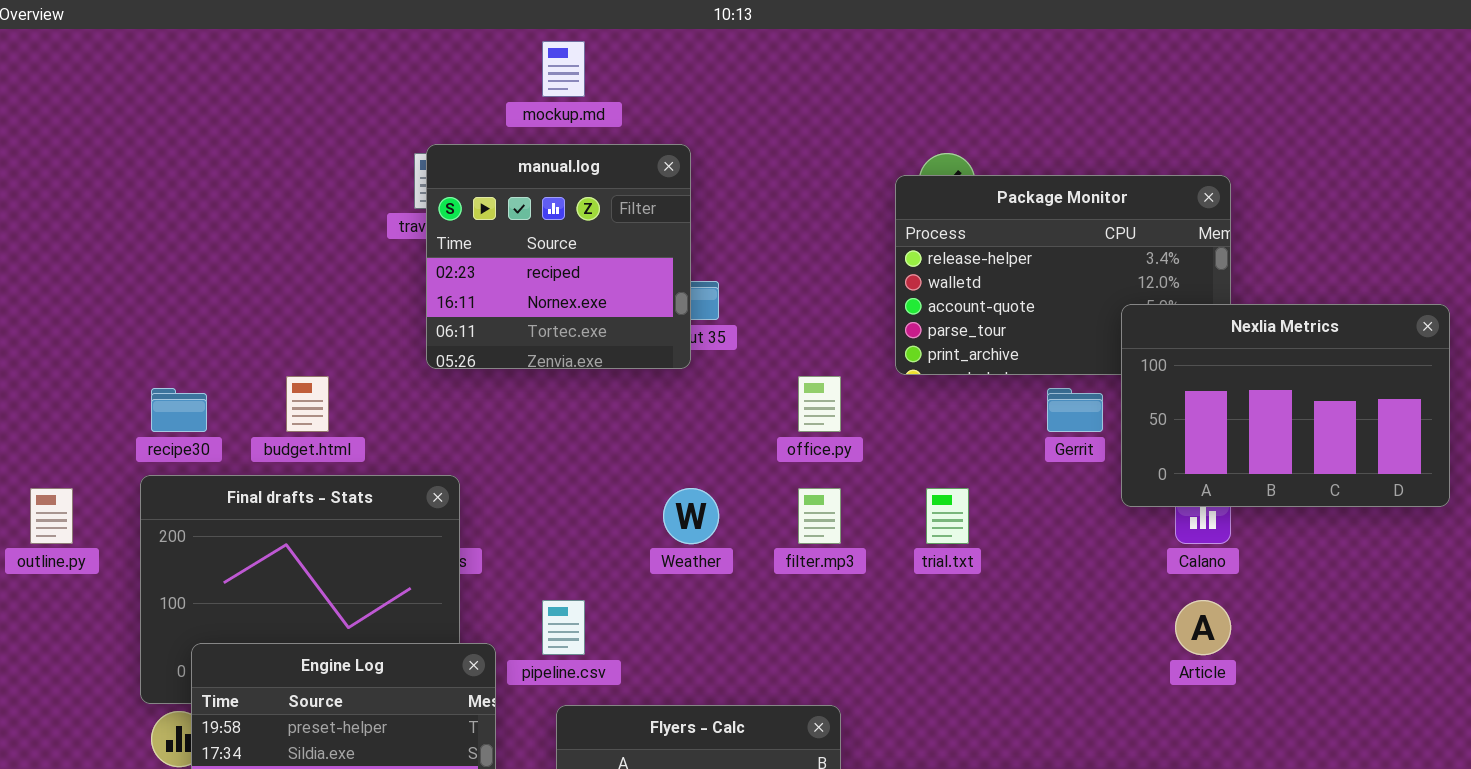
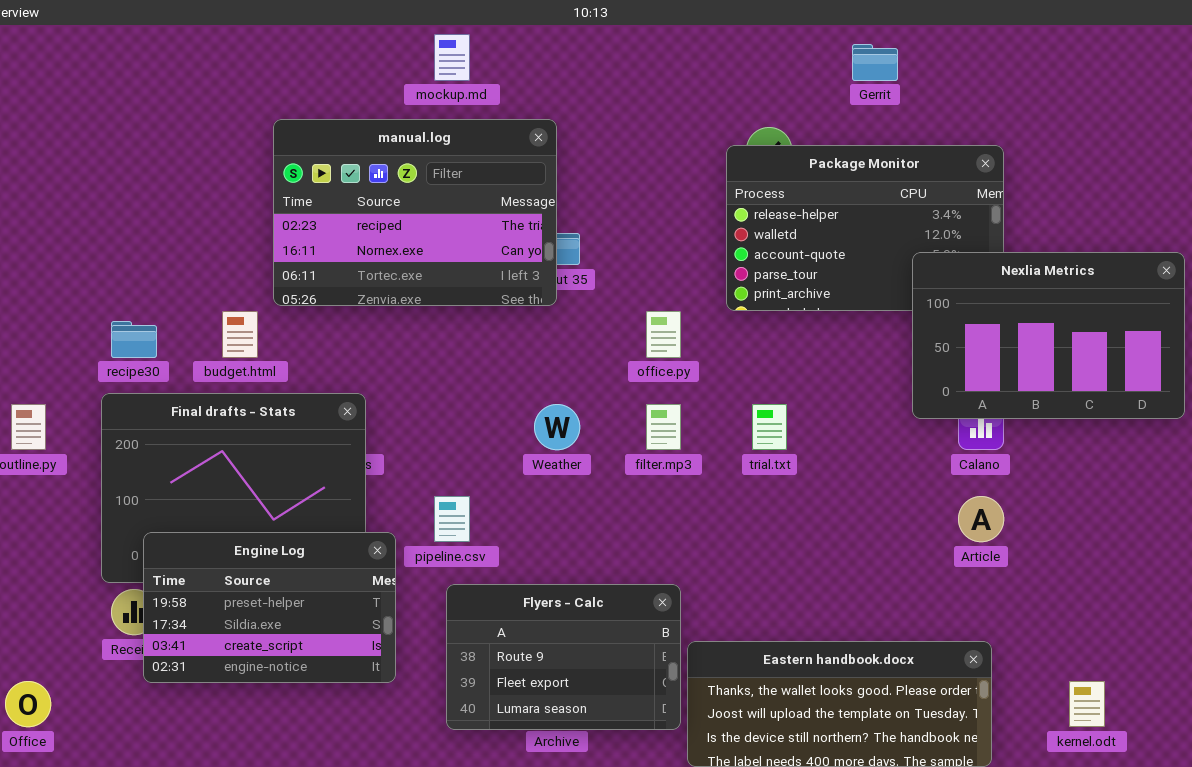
manual.log: [426,144,691,369] -> [273,119,557,306], resized
Gerrit: [1047,388,1103,432] -> [852,44,898,81], moved

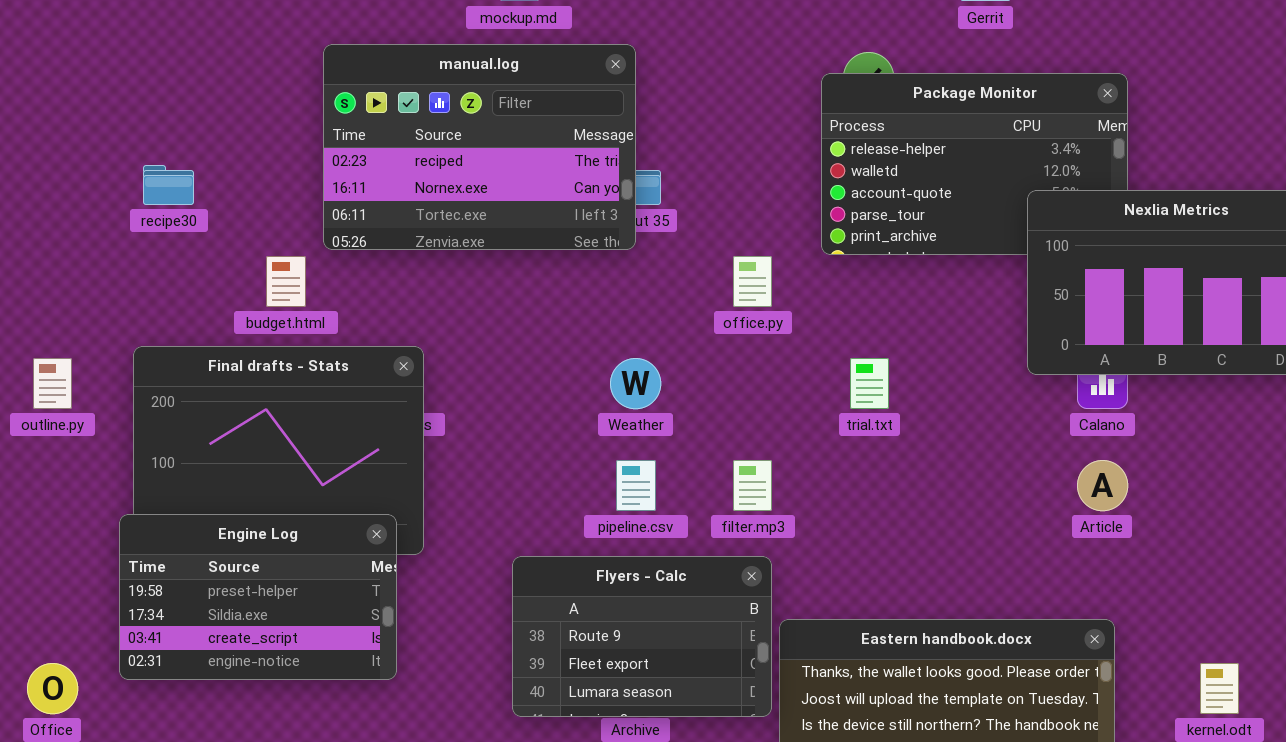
recipe30: [111,321,157,358] -> [143,165,194,205], moved
filter.mp3: [646,404,681,450] -> [733,460,772,511], moved
pipeline.csv: [434,496,470,542] -> [616,460,656,511], moved
Engine Log: [143,532,396,683] -> [119,514,397,680], moved

